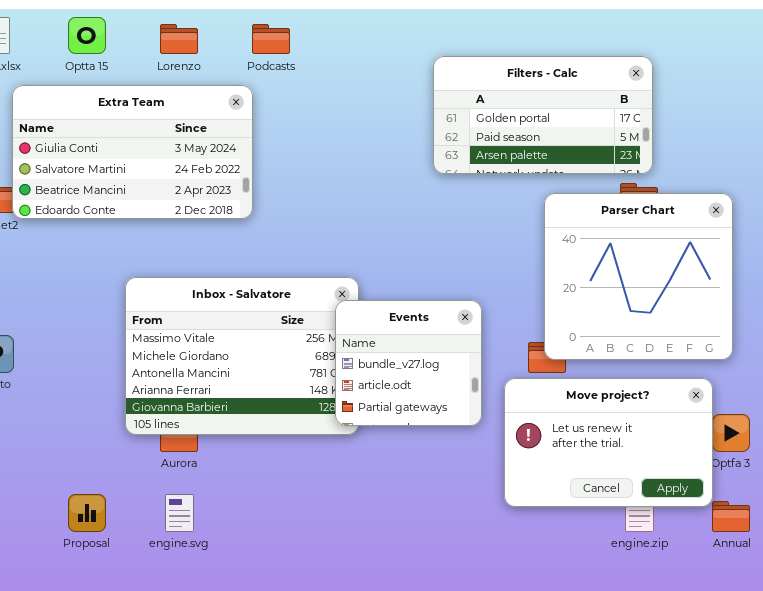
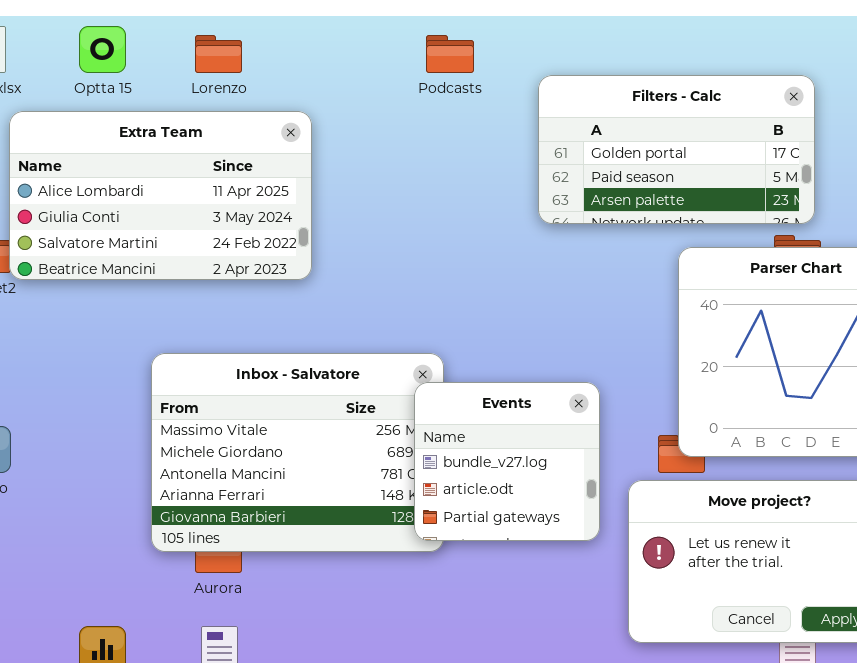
Podcasts: [252,24,290,54] -> [426,35,474,73], moved
Extra Team: [12,85,253,219] -> [9,111,312,280], scrolled up 1 row

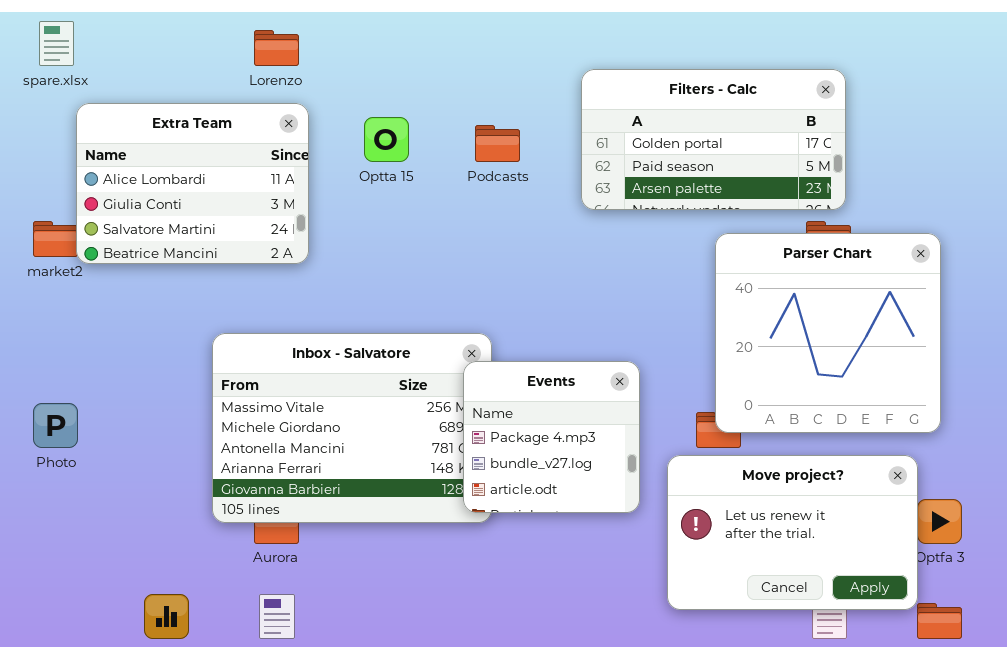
Optta 15: [79,26,126,73] -> [364,117,409,162], moved
Podcasts: [426,35,474,73] -> [475,125,520,162], moved
Extra Team: [9,111,312,280] -> [76,103,309,264], resized
Events: [414,382,600,541] -> [463,361,640,513], scrolled up 1 row

